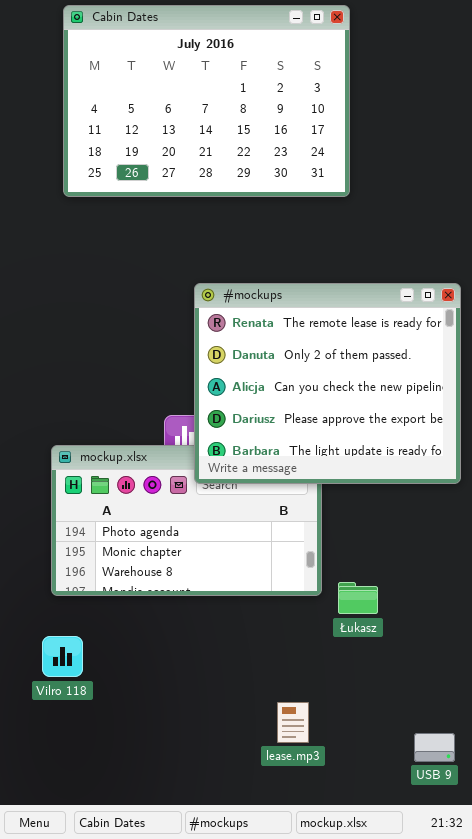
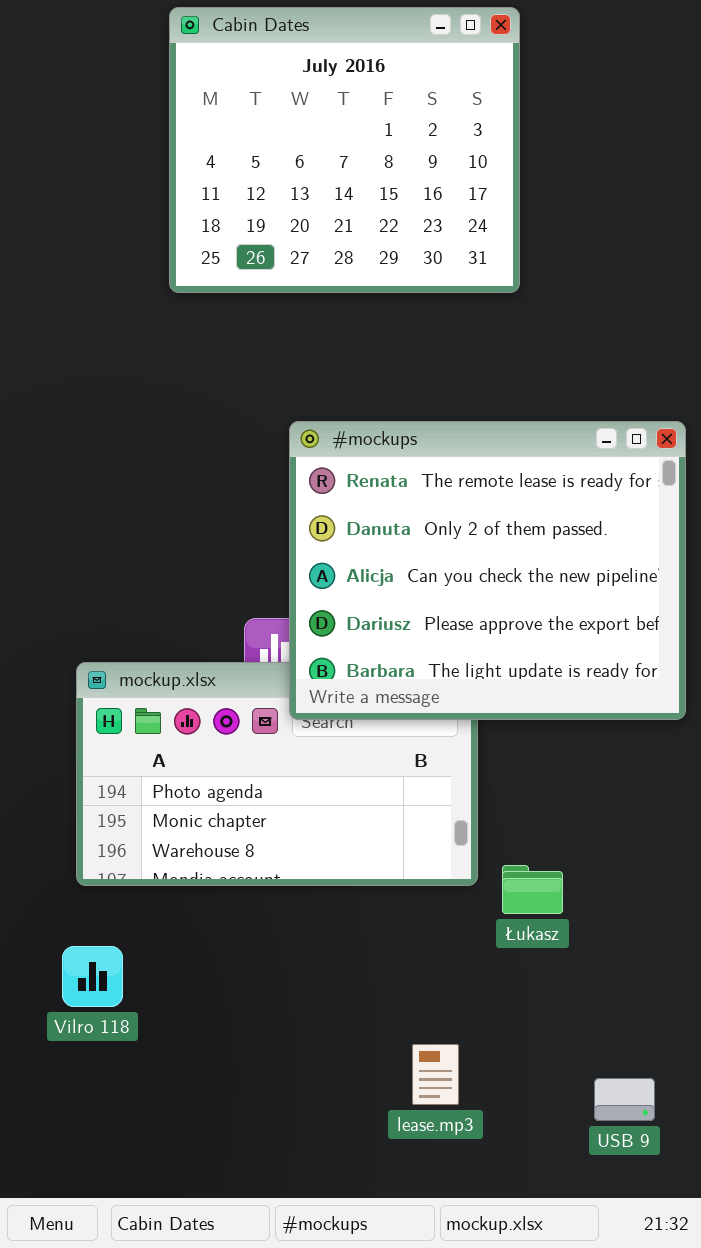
Cabin Dates: [63,5,350,197] -> [169,7,520,293], resized
USB 9: [414,733,455,762] -> [594,1078,655,1121], moved

